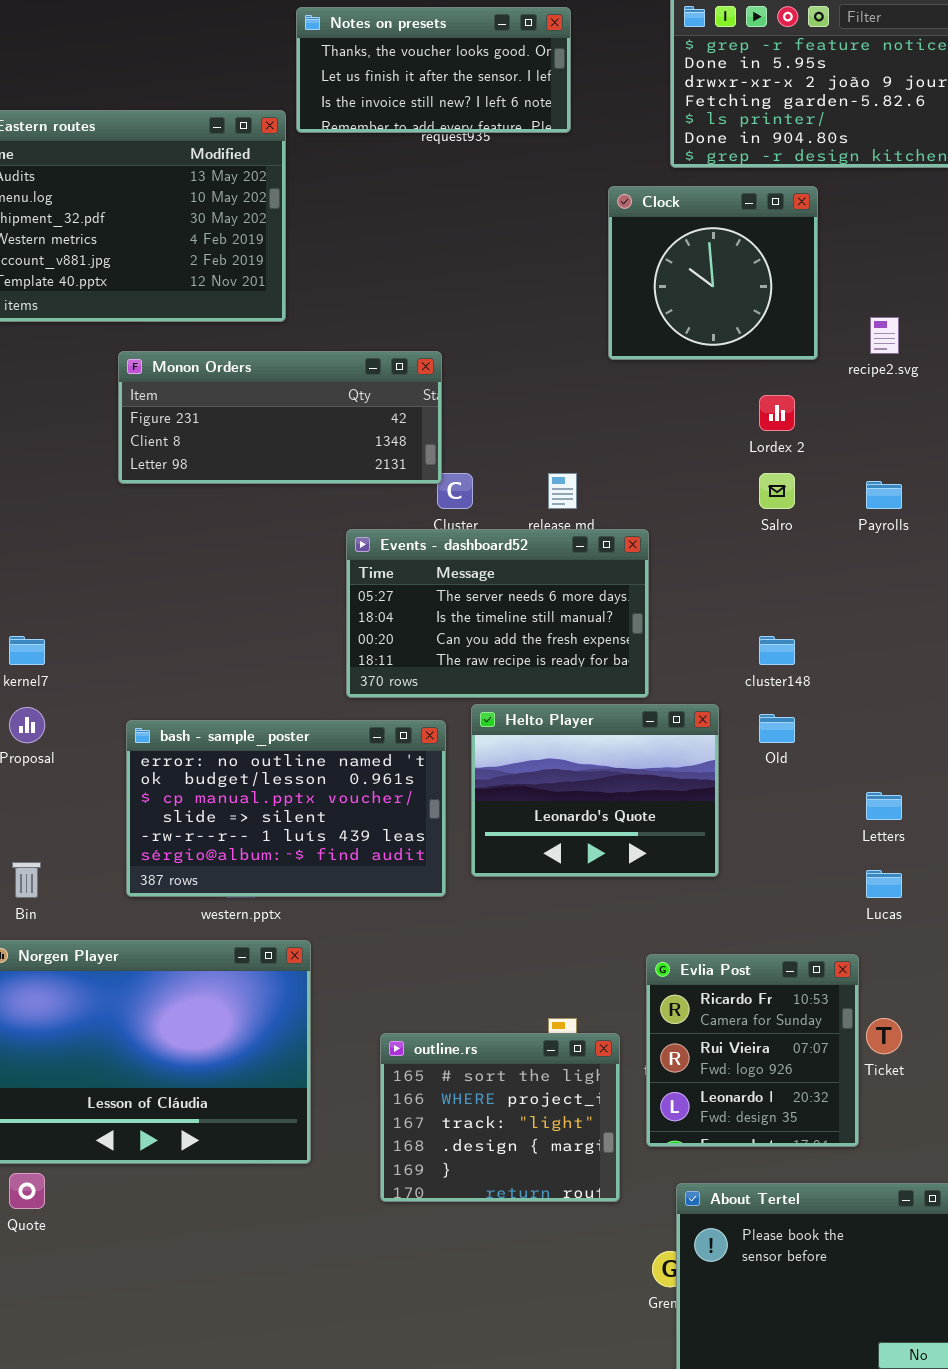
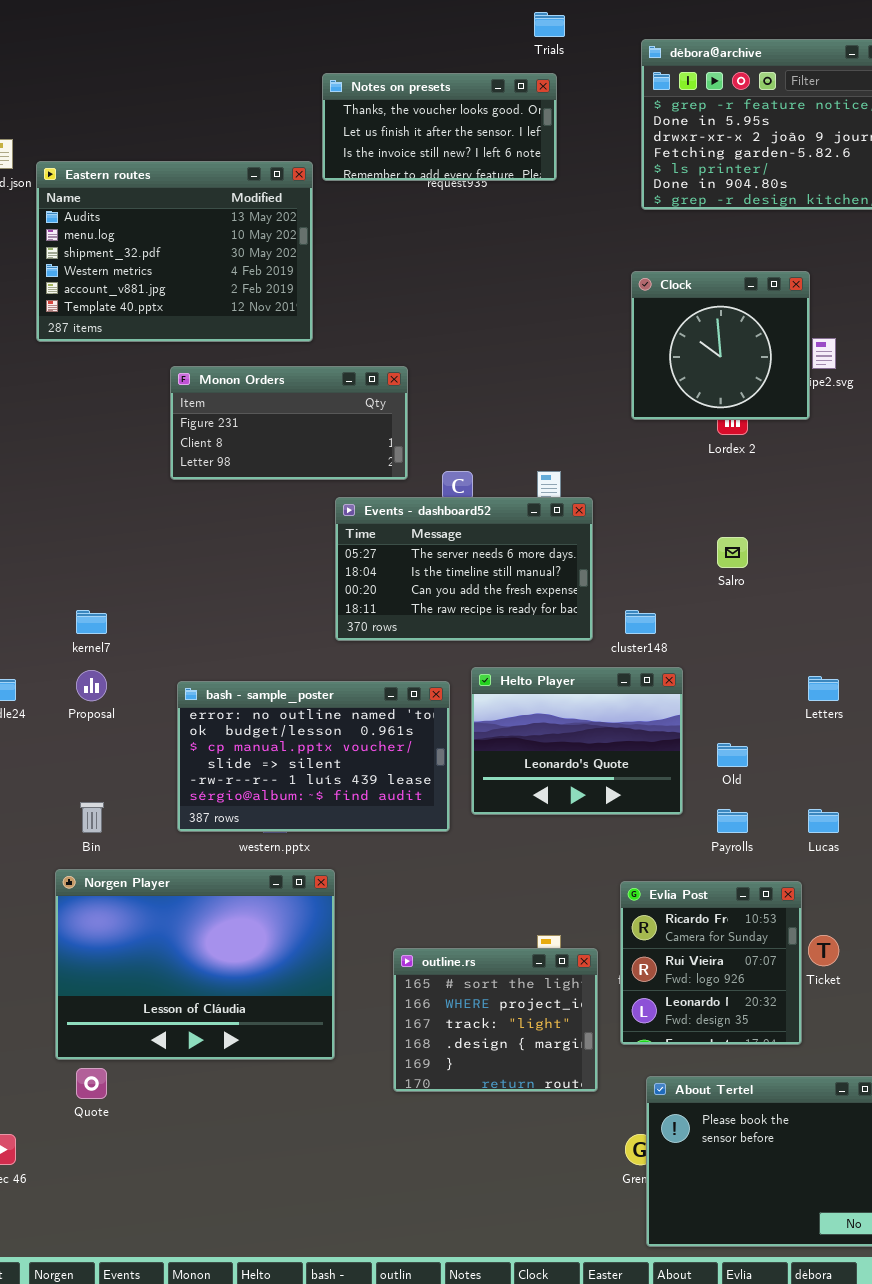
Clock: [608,186,818,360] -> [631,271,810,420], moved
Monon Orders: [118,351,442,484] -> [170,366,408,480], resized
Salro: [759,473,795,509] -> [717,537,748,568], moved
Payrolls: [866,481,902,509] -> [717,809,748,833], moved
Events - dashboard52: [346,529,649,698] -> [335,497,593,641], moved
cluster148: [759,636,795,665] -> [625,610,656,634], moved
Old: [759,714,795,743] -> [717,743,748,767], moved
Letters: [866,792,902,820] -> [808,676,839,701], moved

